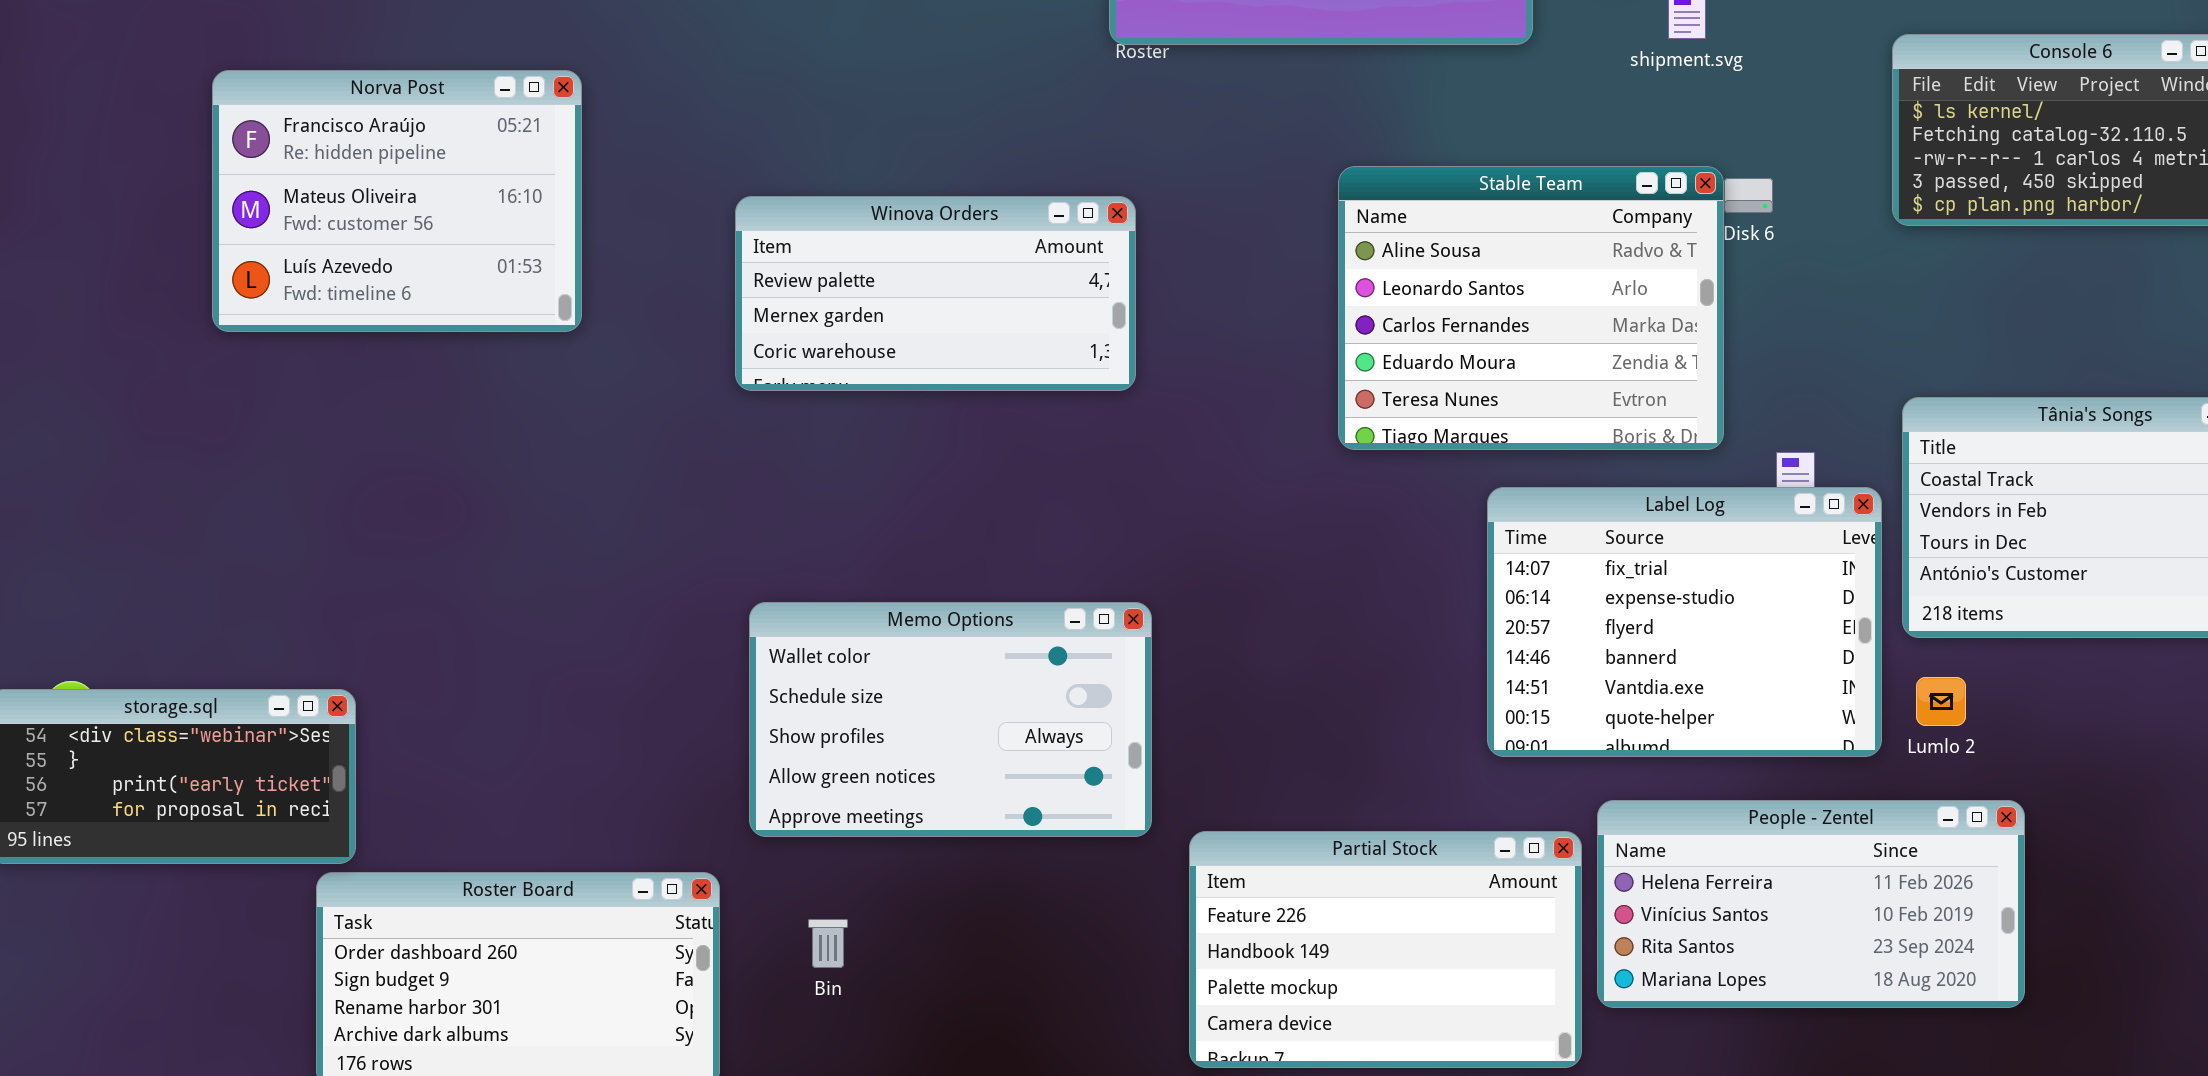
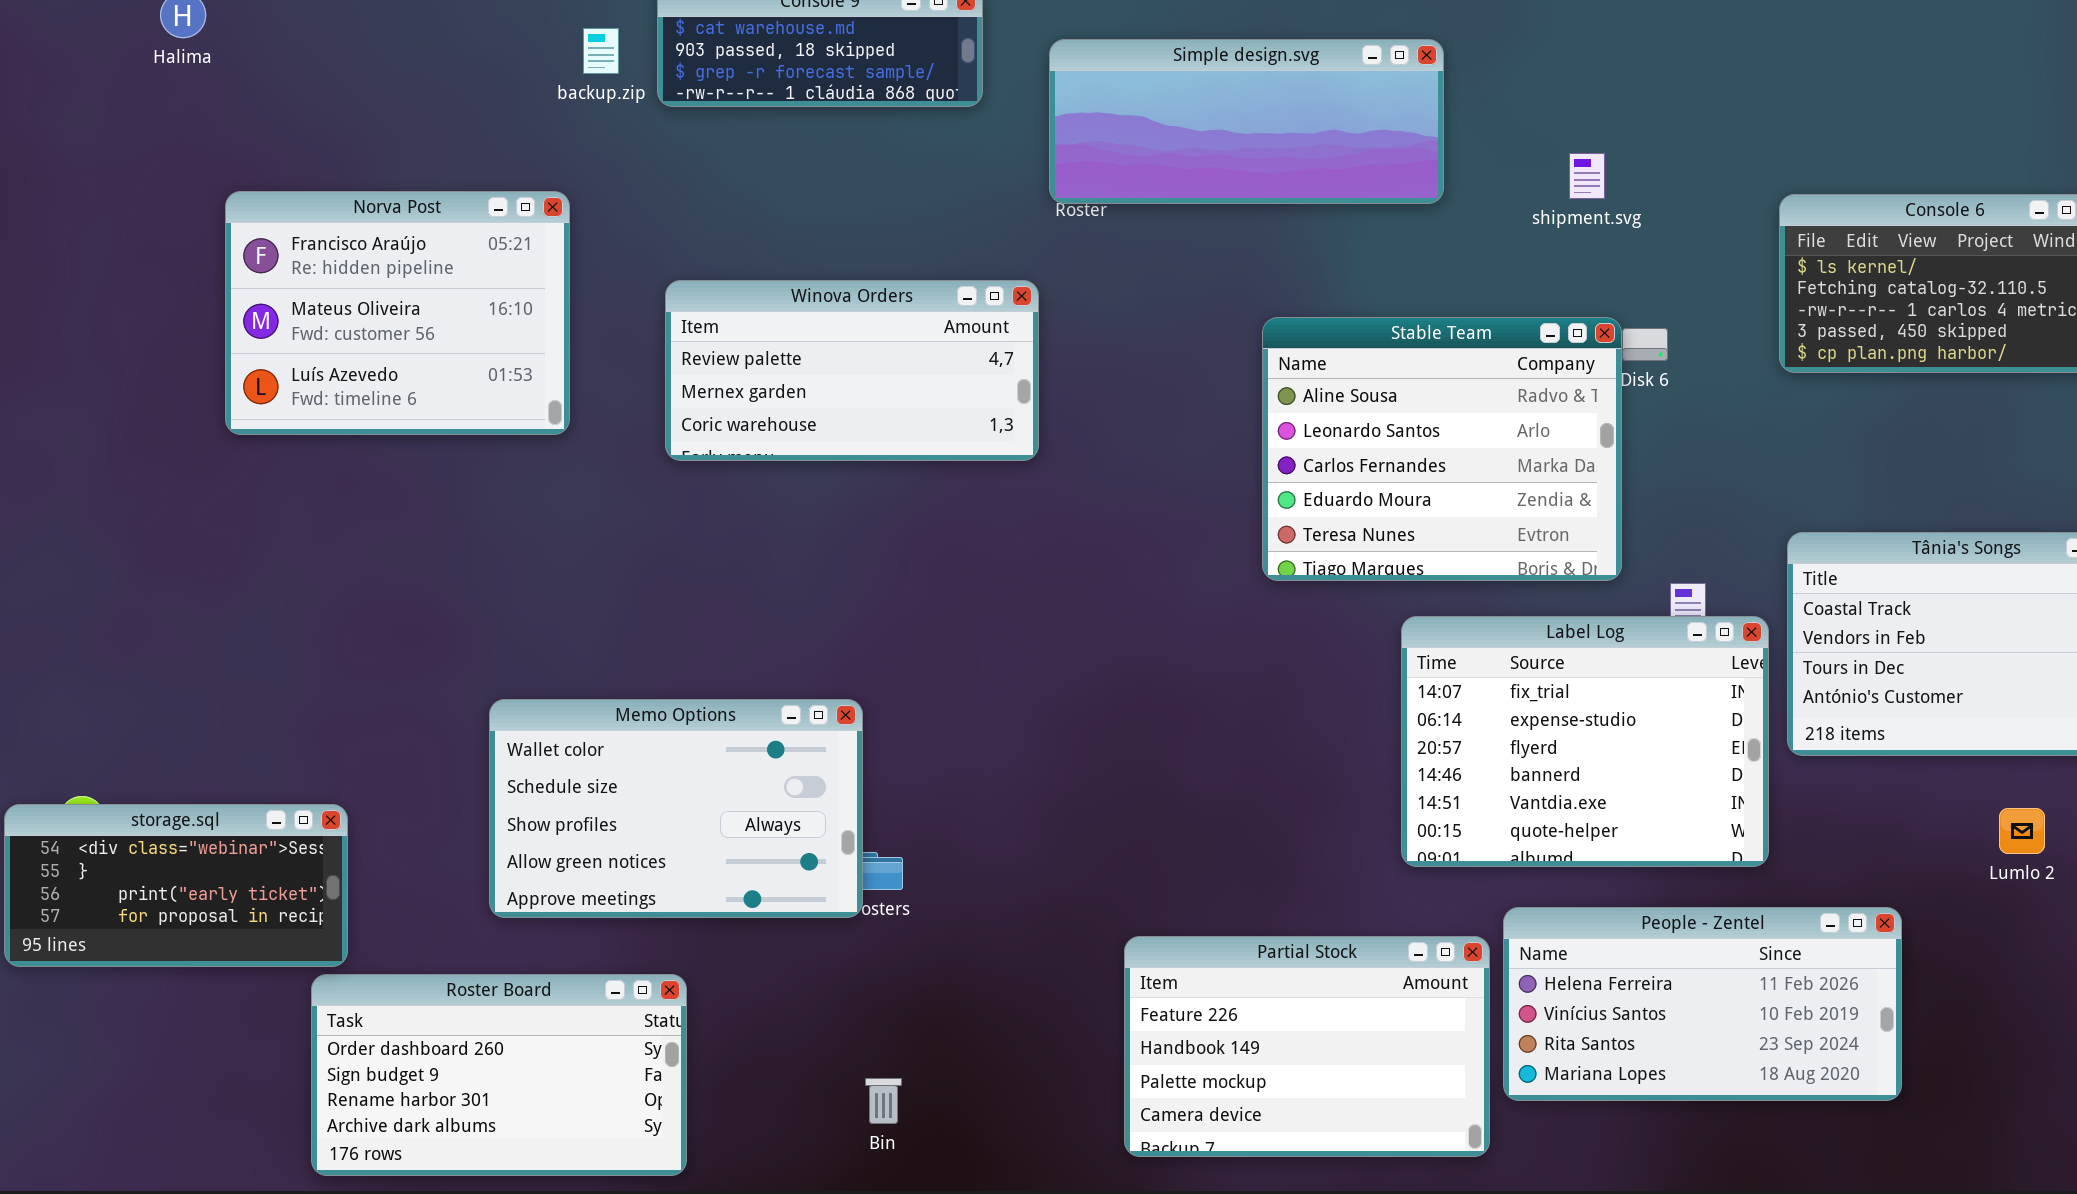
Norva Post: [212,70,582,332] -> [225,191,570,435], moved
Winova Orders: [735,196,1136,391] -> [665,280,1039,461], moved
Memo Options: [749,602,1152,837] -> [489,699,863,918], moved
Lumlo 2: [1916,677,1966,726] -> [1999,808,2045,854], moved
Bin: [808,919,848,968] -> [865,1078,902,1124], moved

